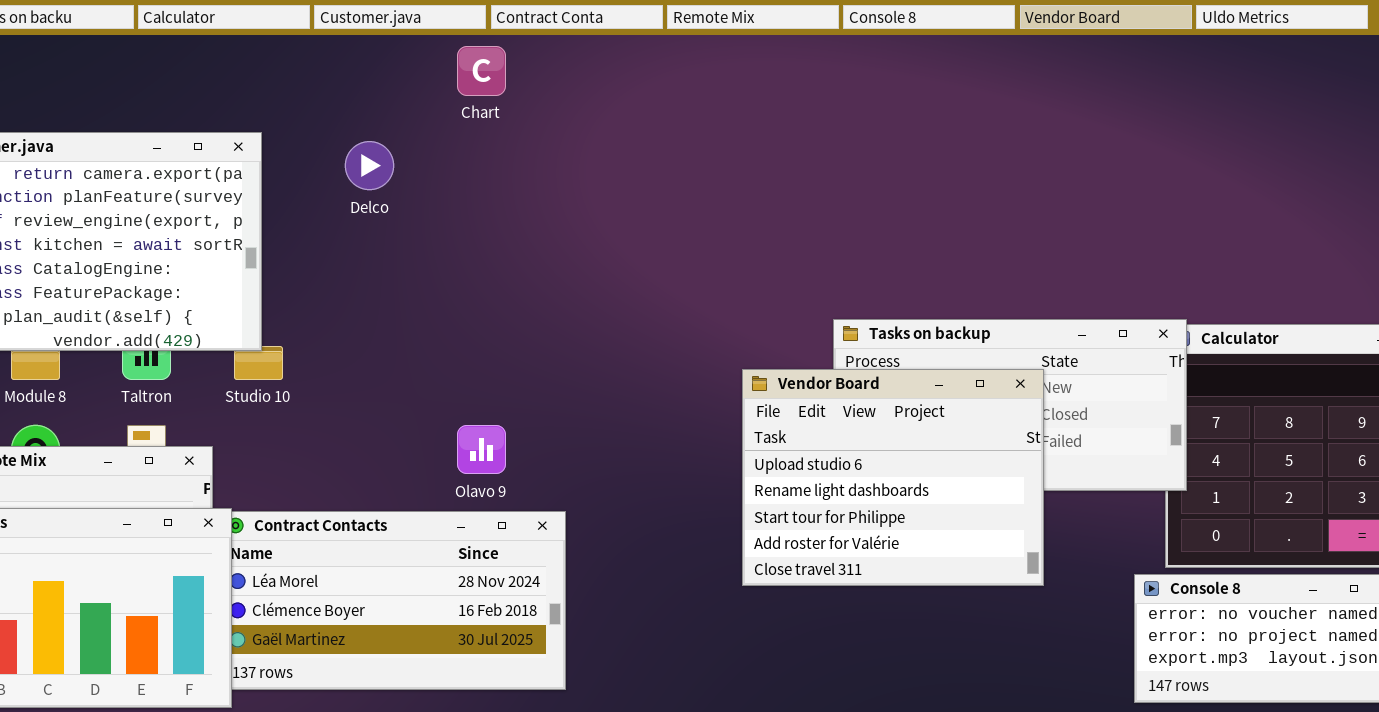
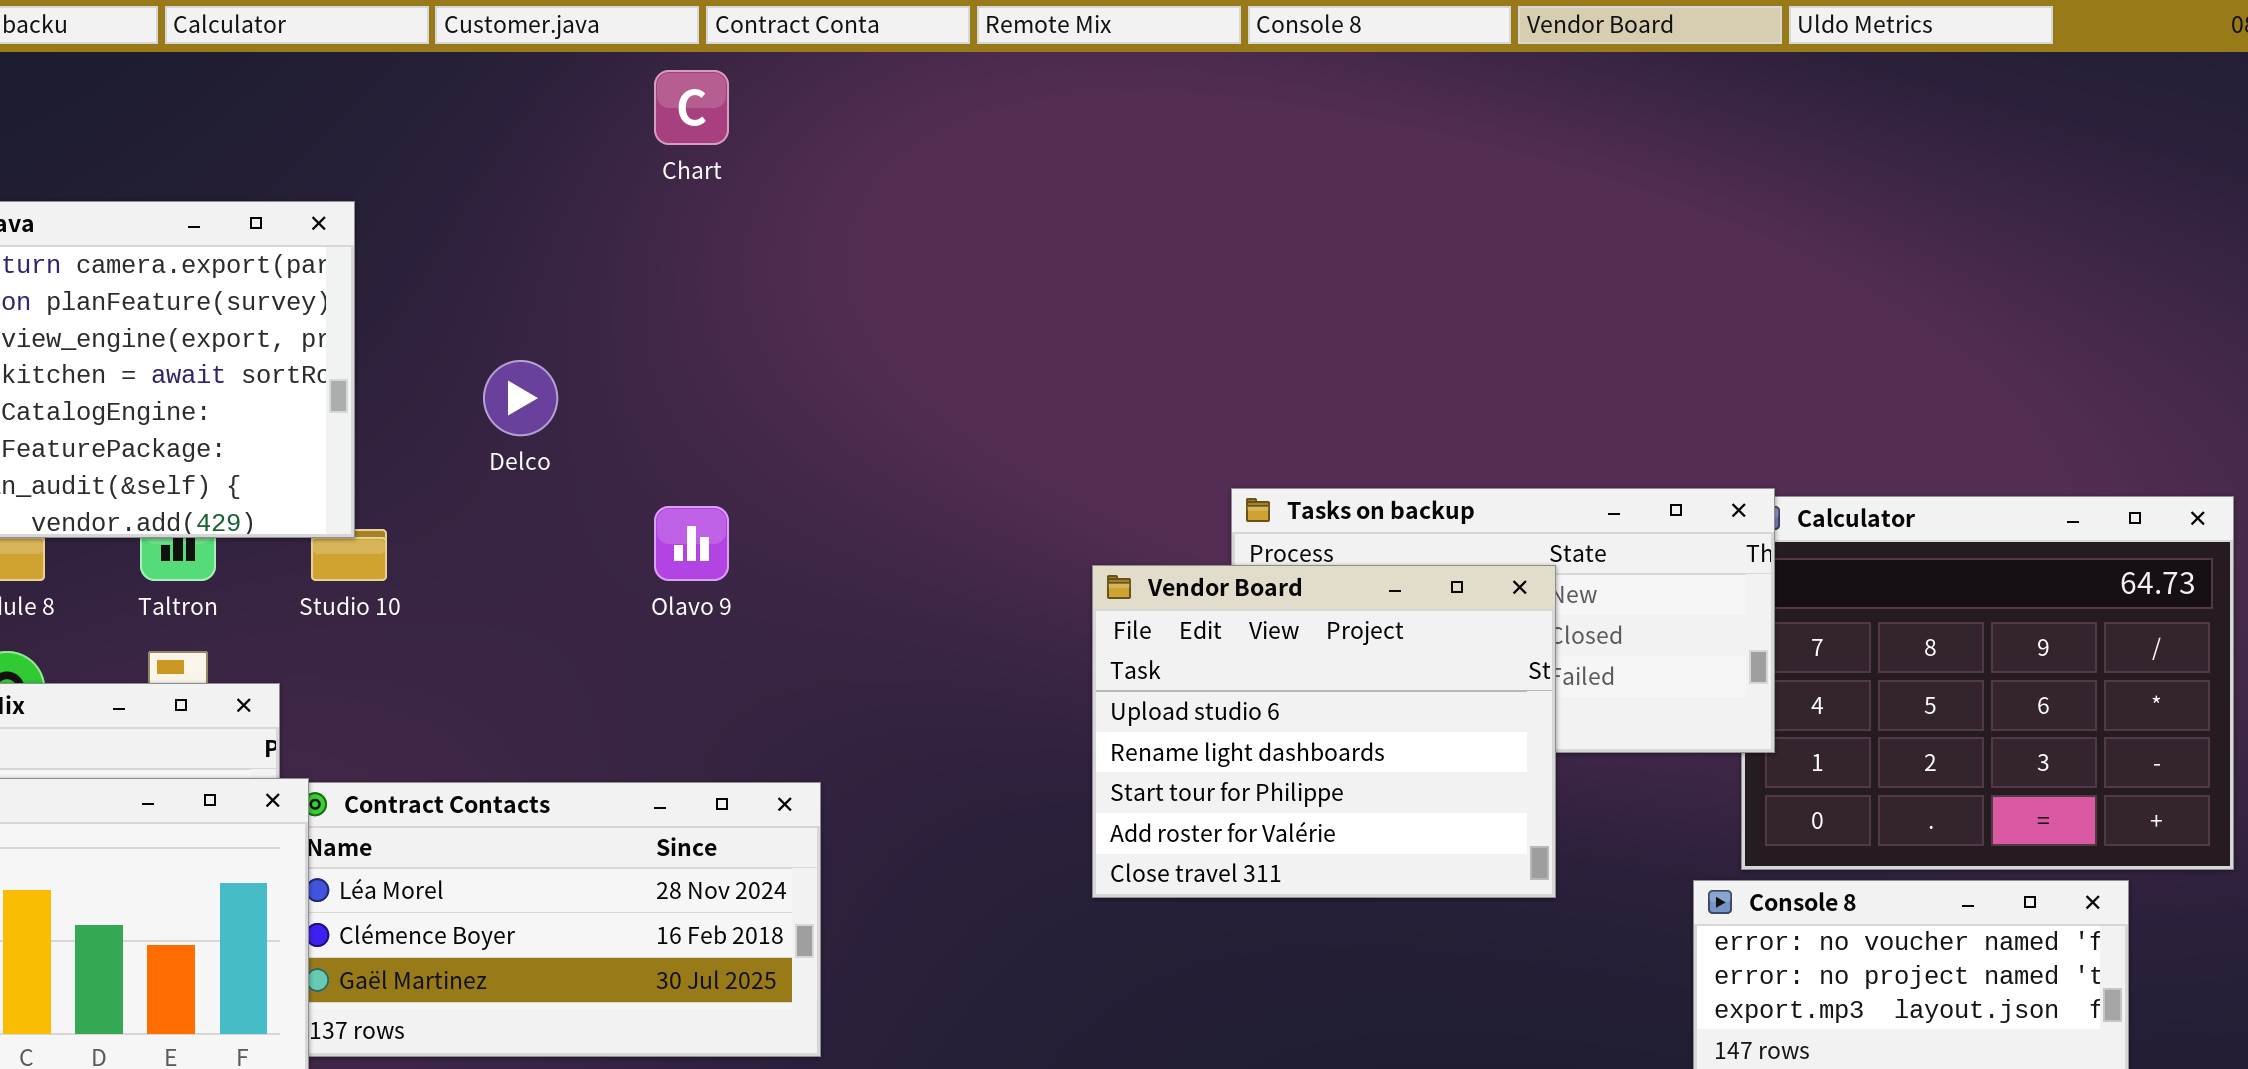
Delco: [345,141,394,190] -> [483,360,558,436], moved
Olavo 9: [457,425,506,474] -> [654,506,729,581], moved

